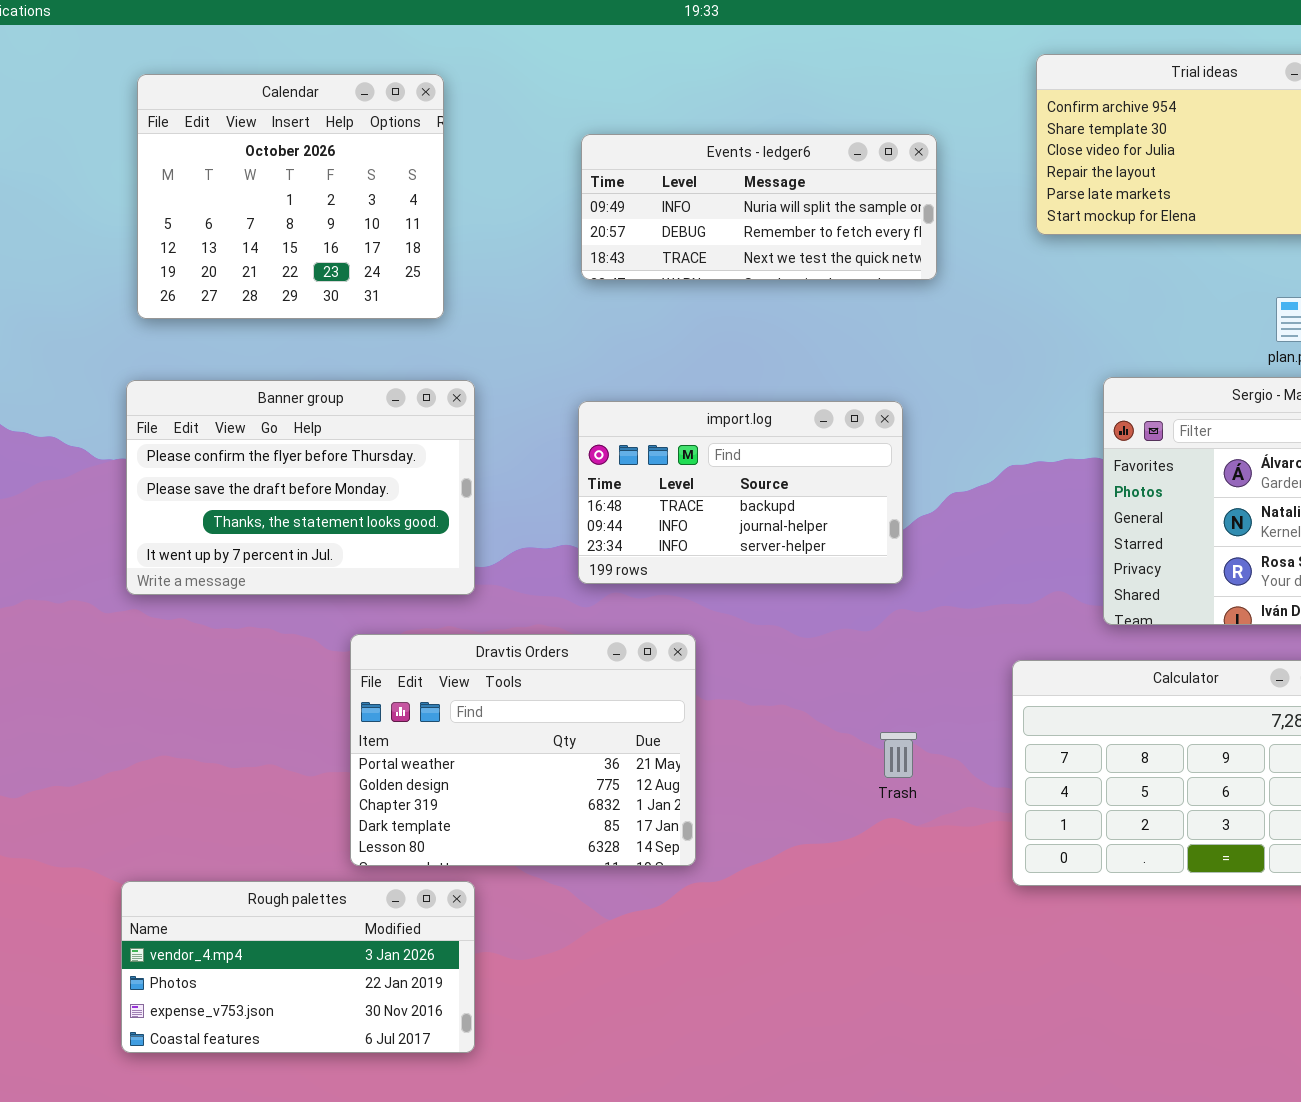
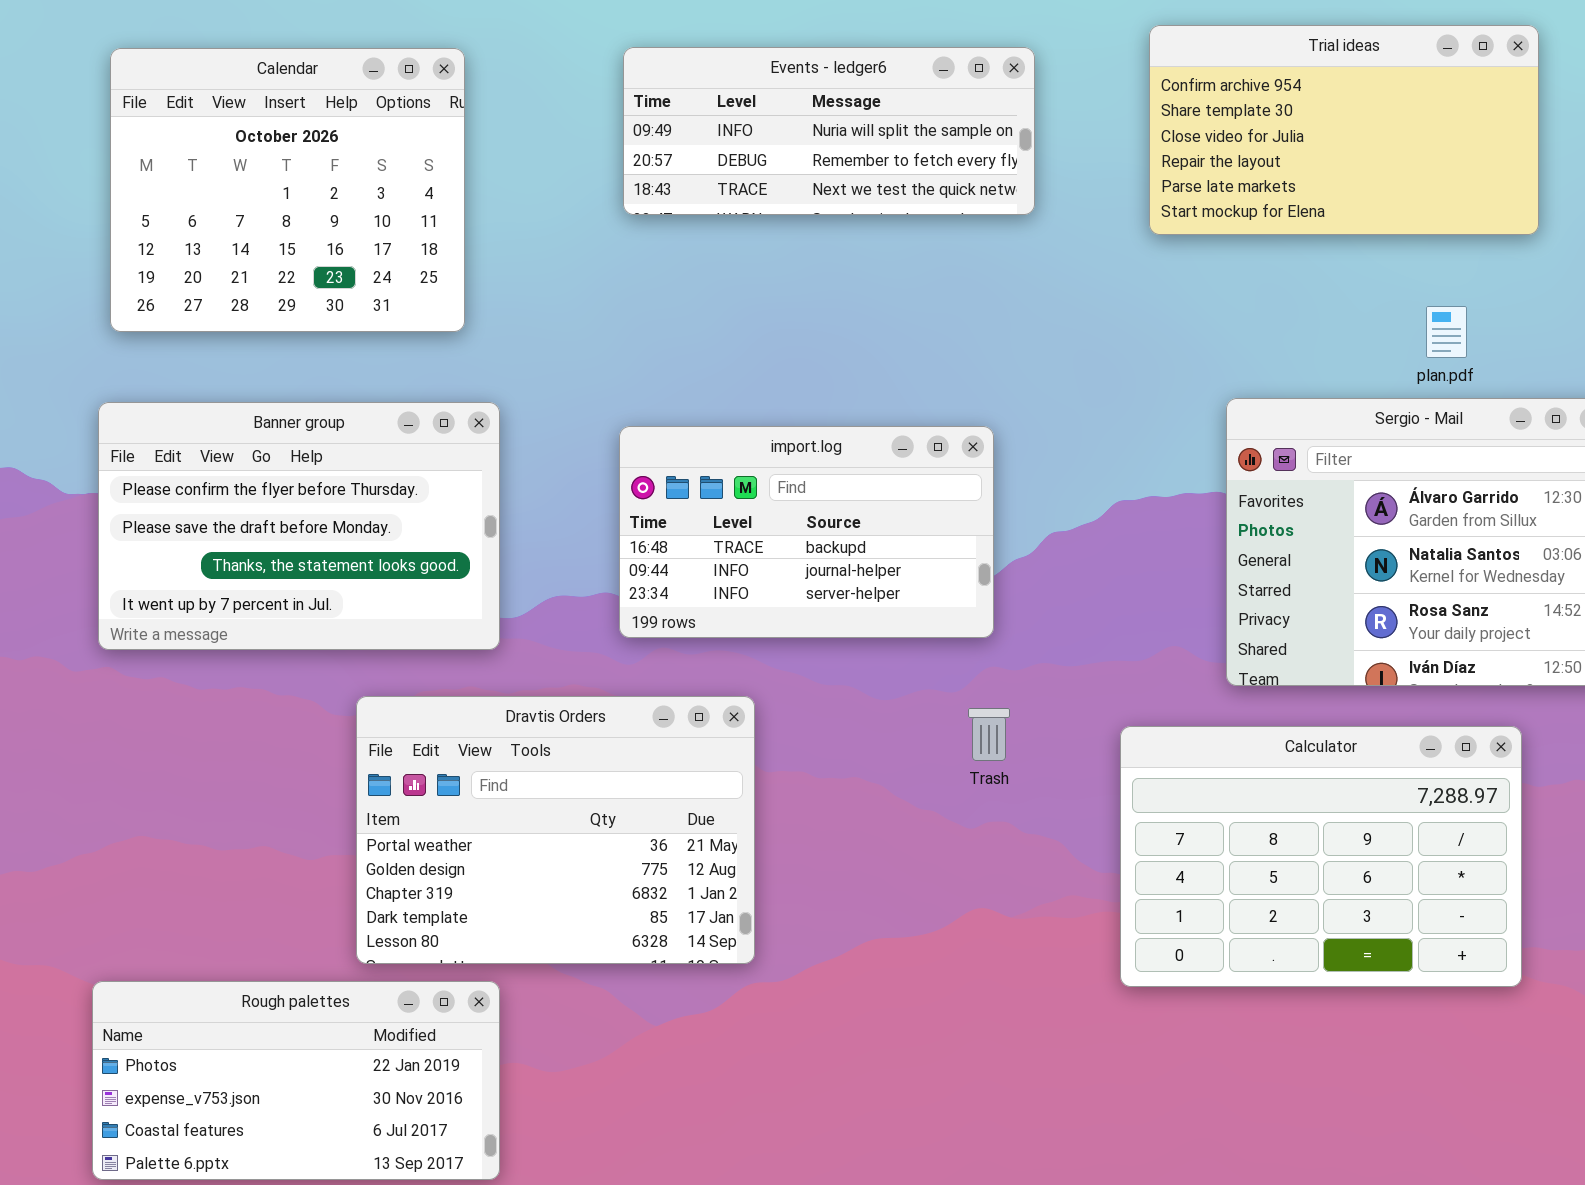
Events - ledger6: [581,134,937,280] -> [623,47,1035,215], moved
Trash: [880,732,917,778] -> [968,708,1010,761], moved
Rough palettes: [121,881,475,1053] -> [92,981,500,1180], scrolled down 1 row

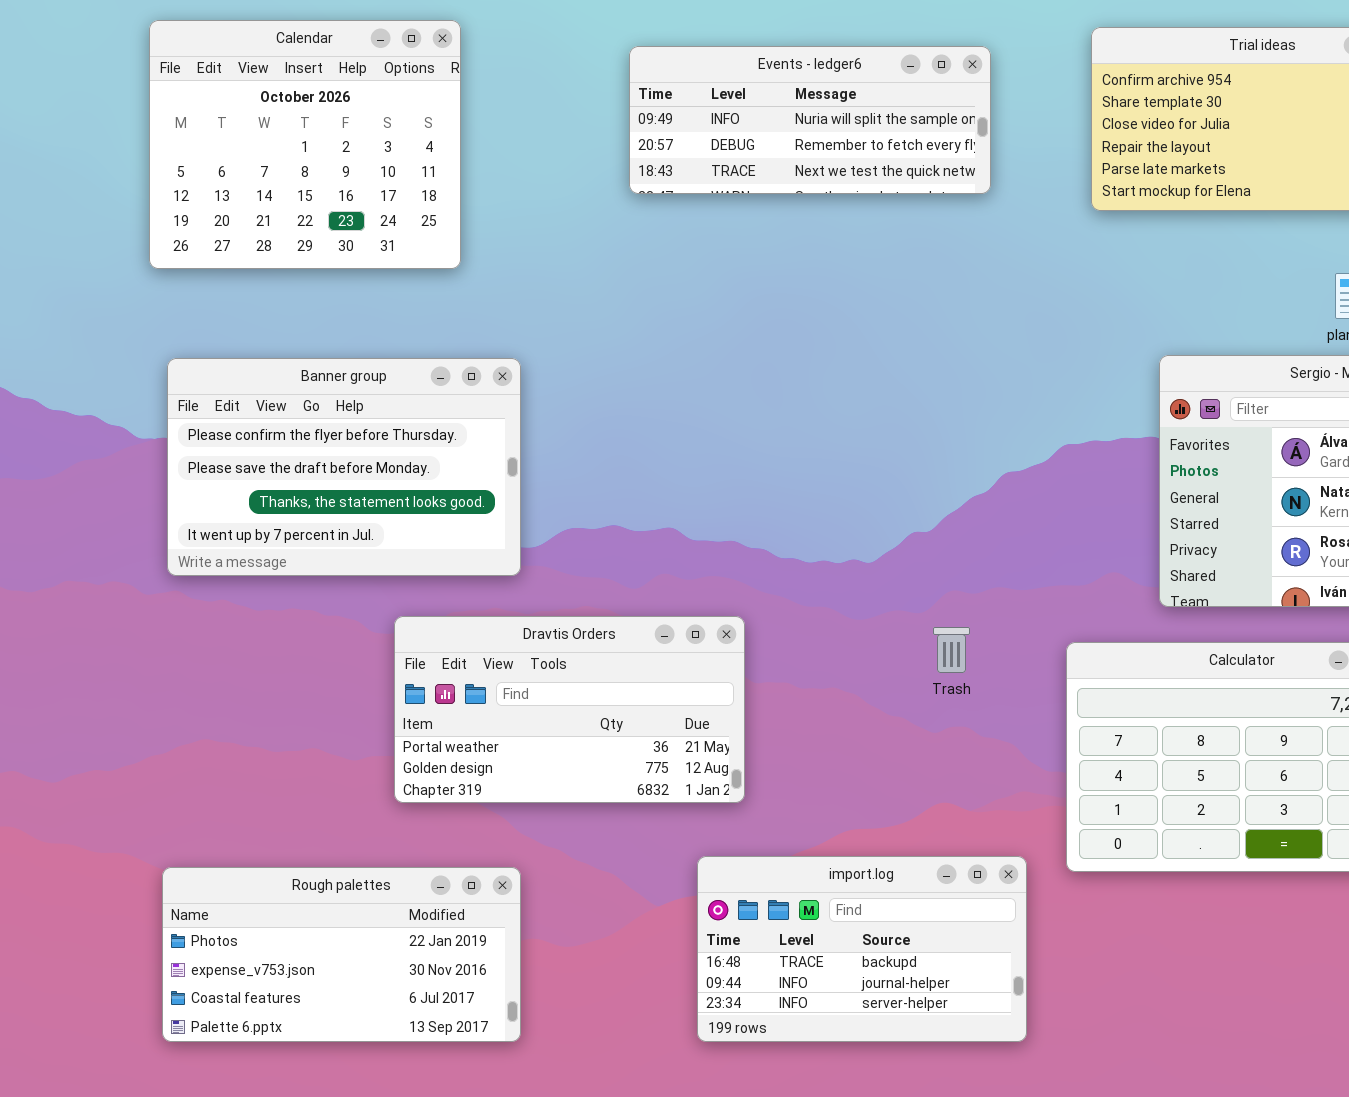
Calendar: [110,48,465,332] -> [149,20,461,269], moved
import.log: [619,426,994,638] -> [697,856,1027,1042], moved
Dravtis Orders: [356,696,755,964] -> [394,616,745,803], resized

